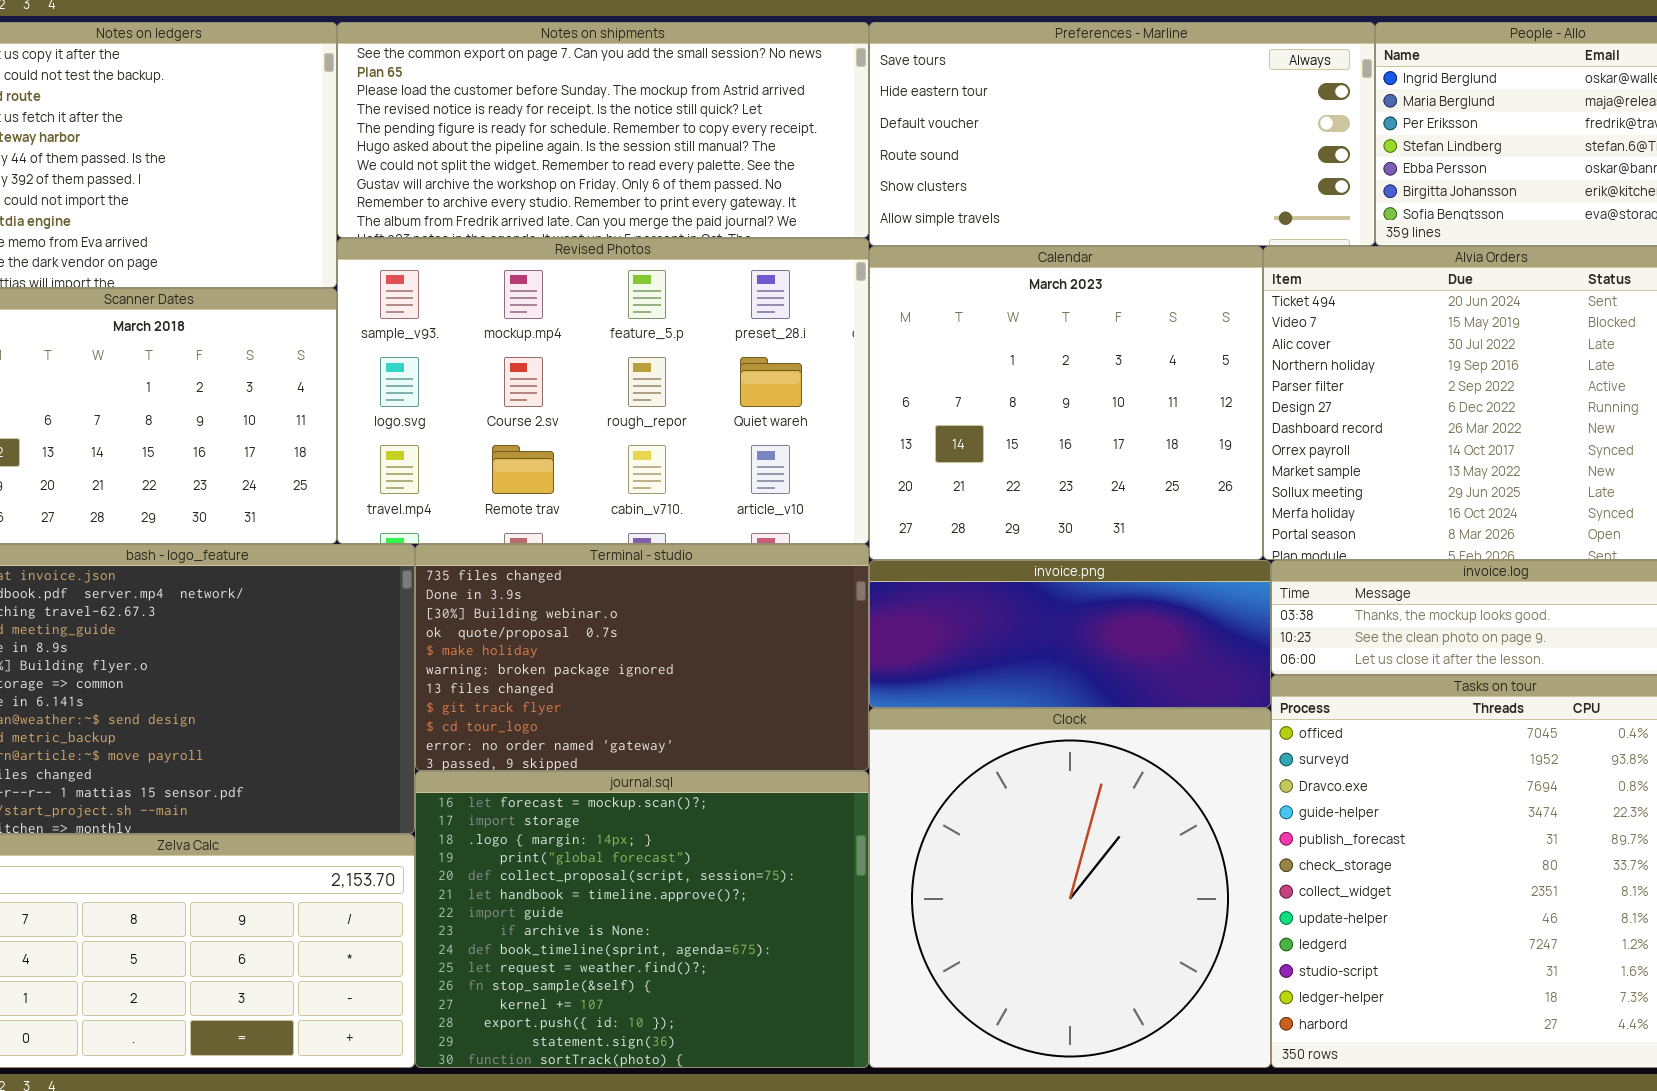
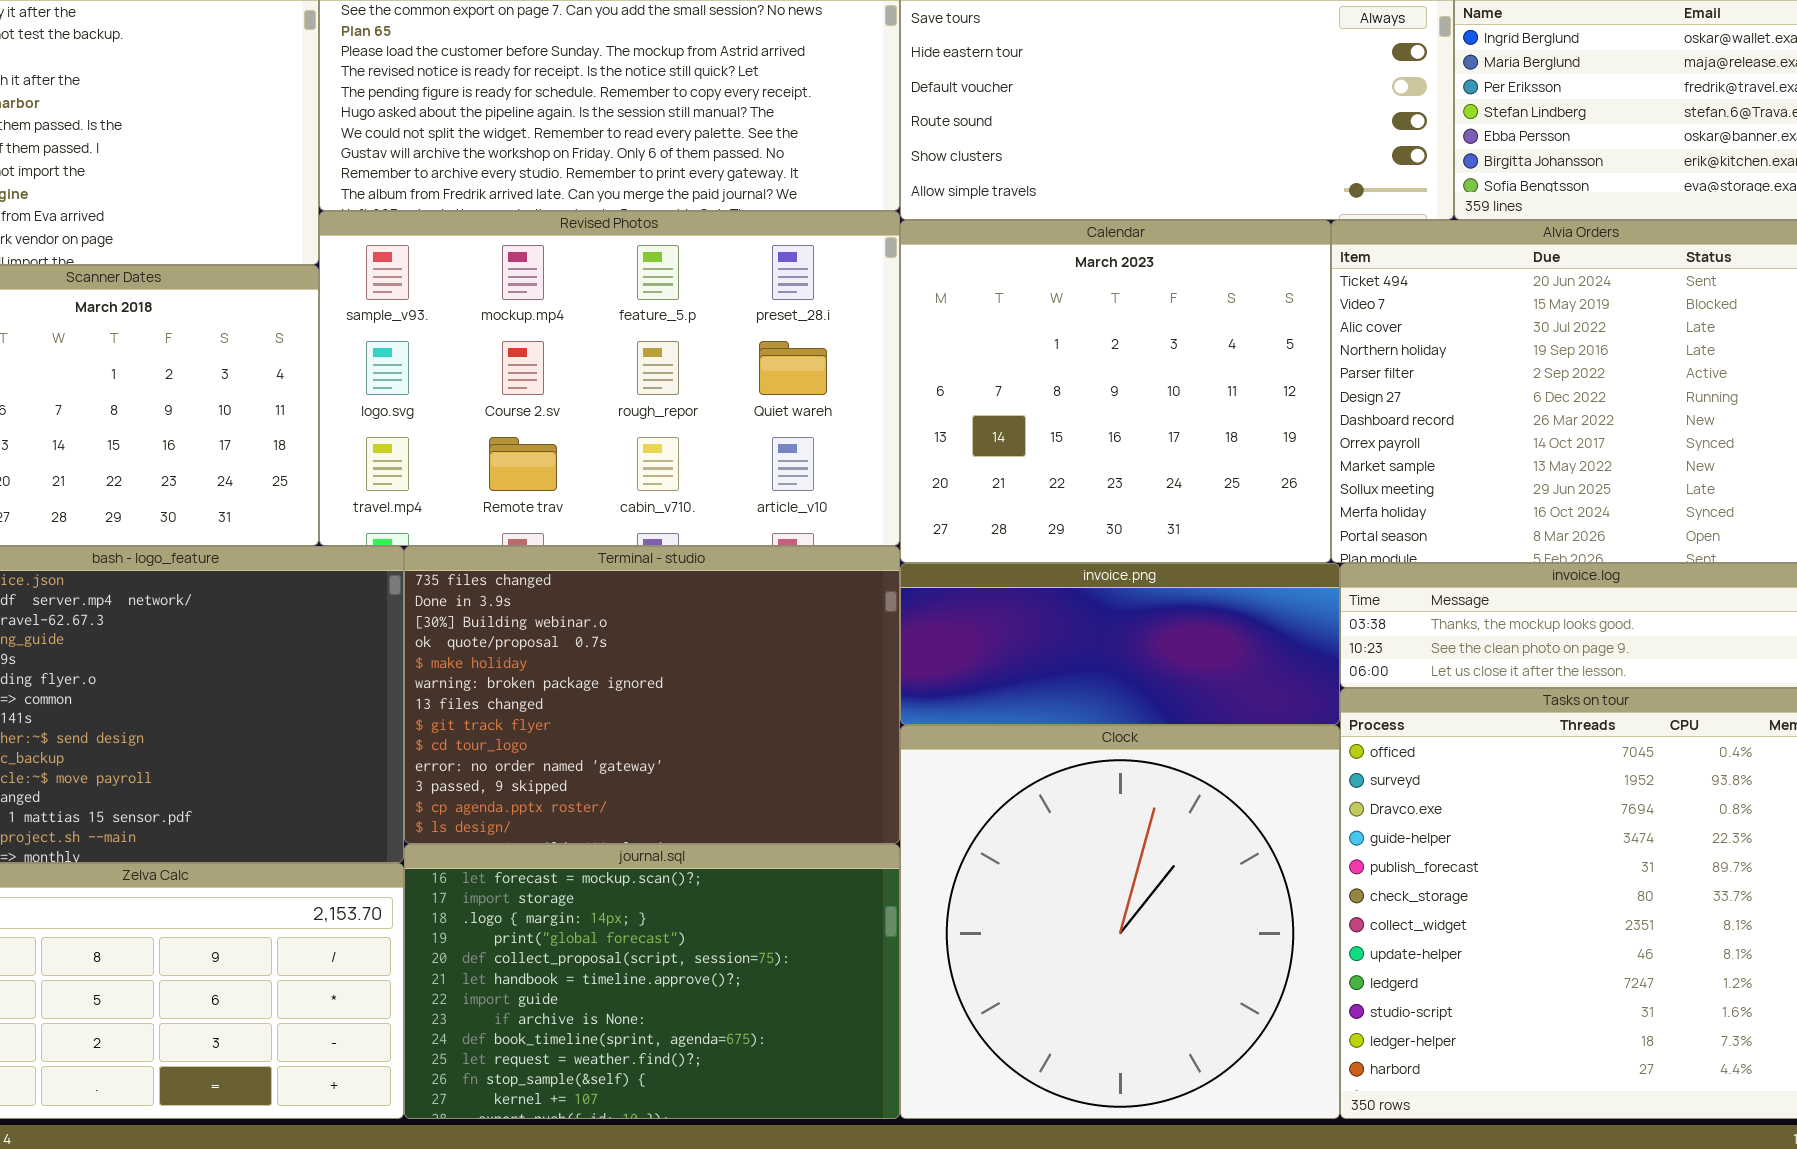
Terminal - studio: [415,544,869,771] -> [404,546,900,844], resized
journal.sql: [415,771,869,1068] -> [404,844,900,1119], resized

